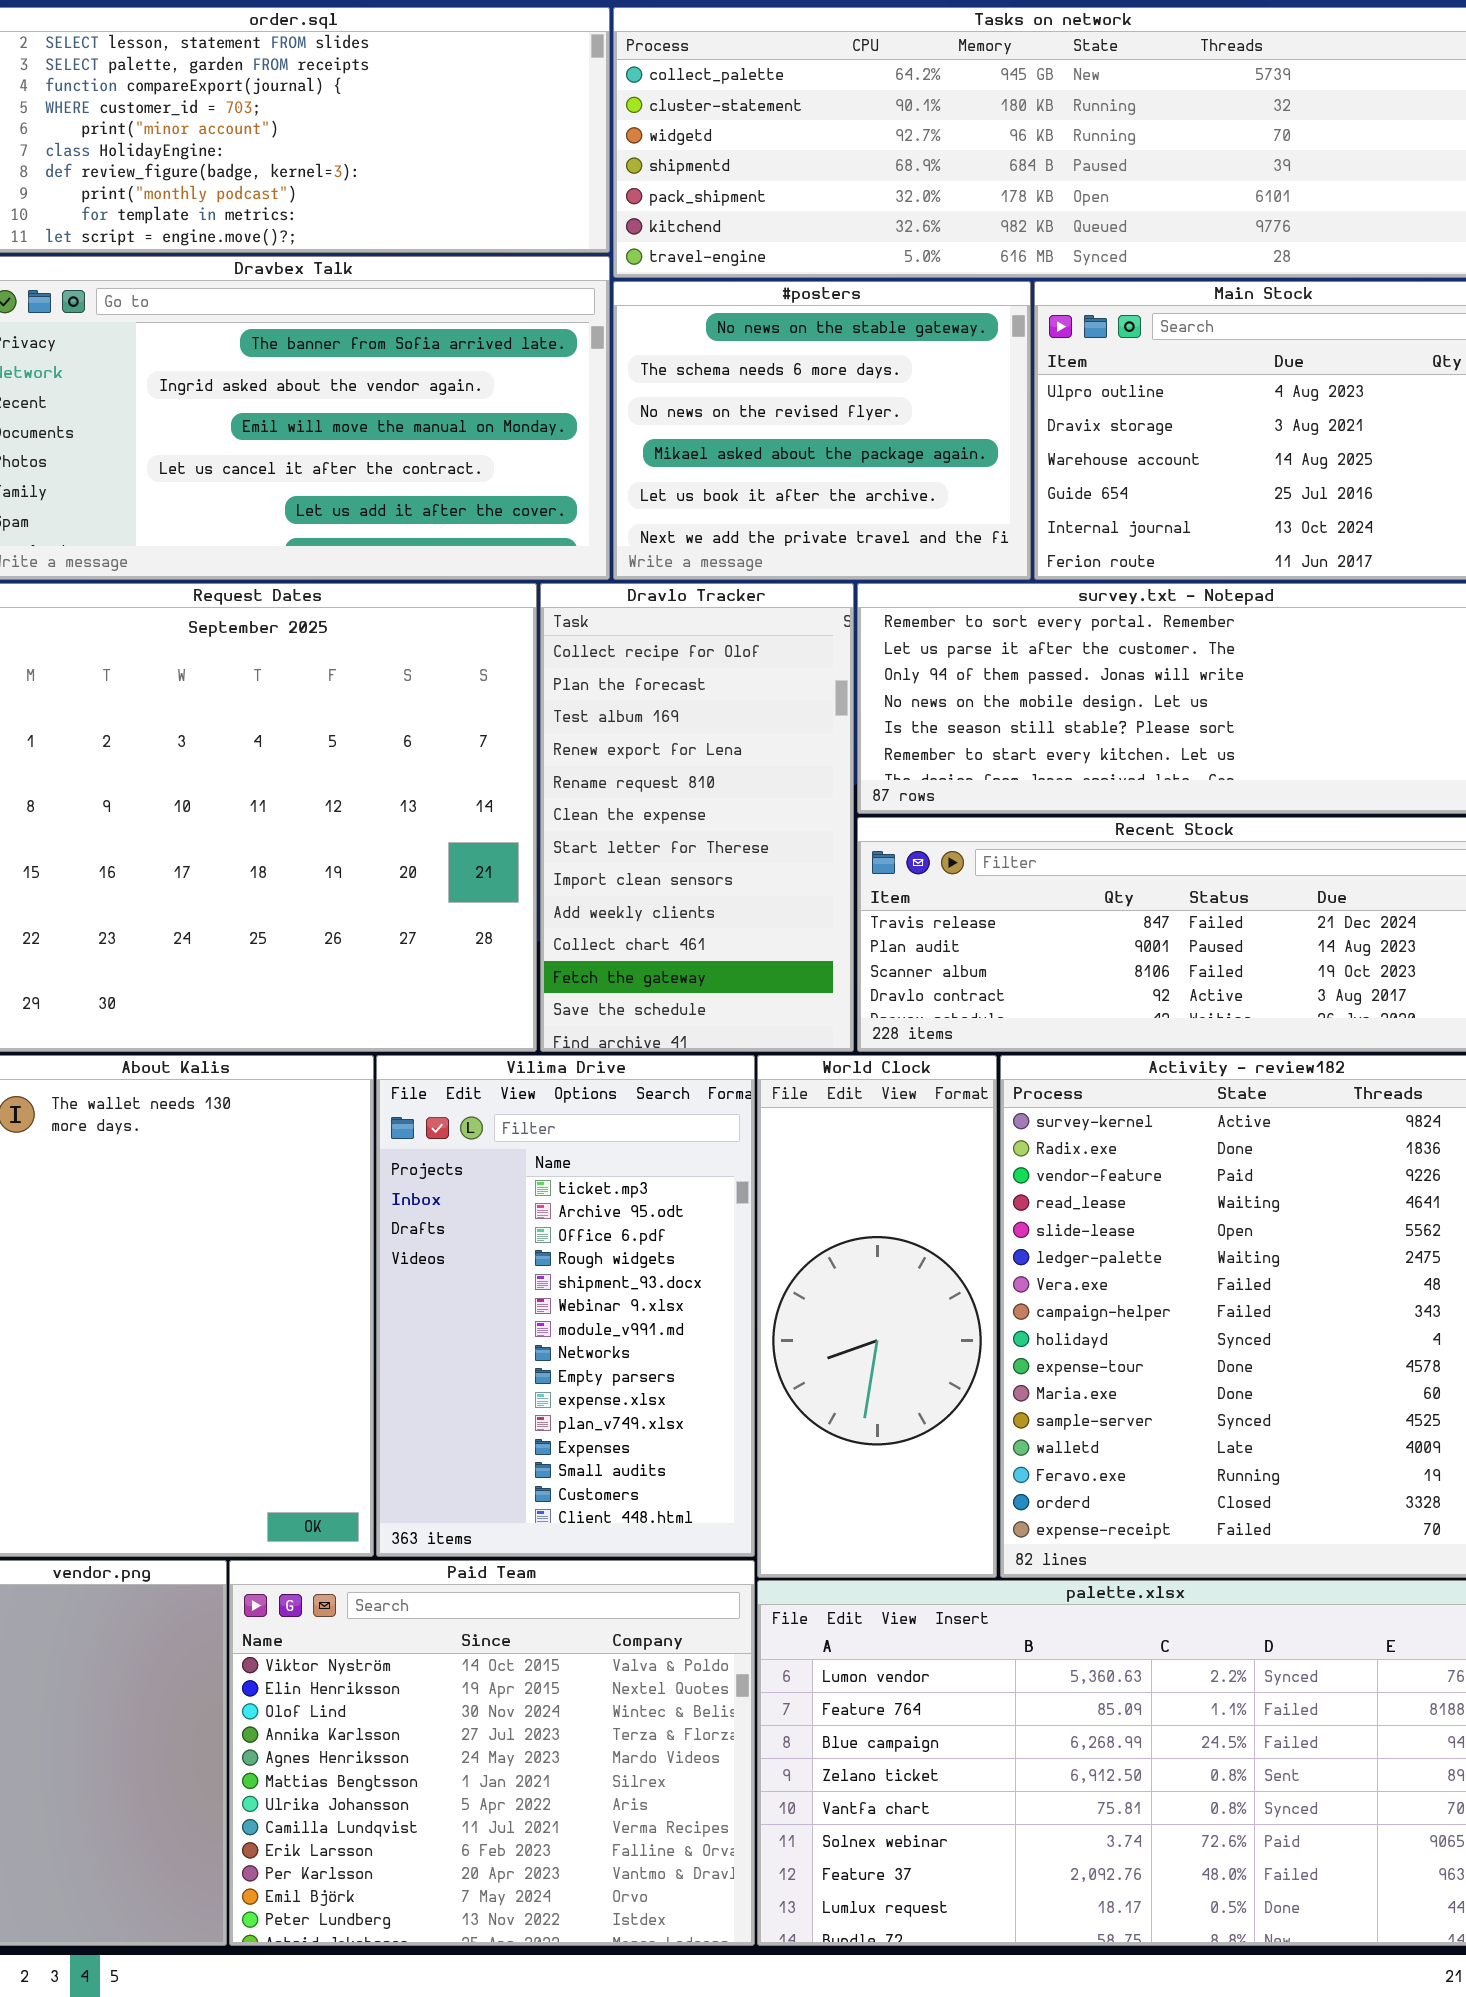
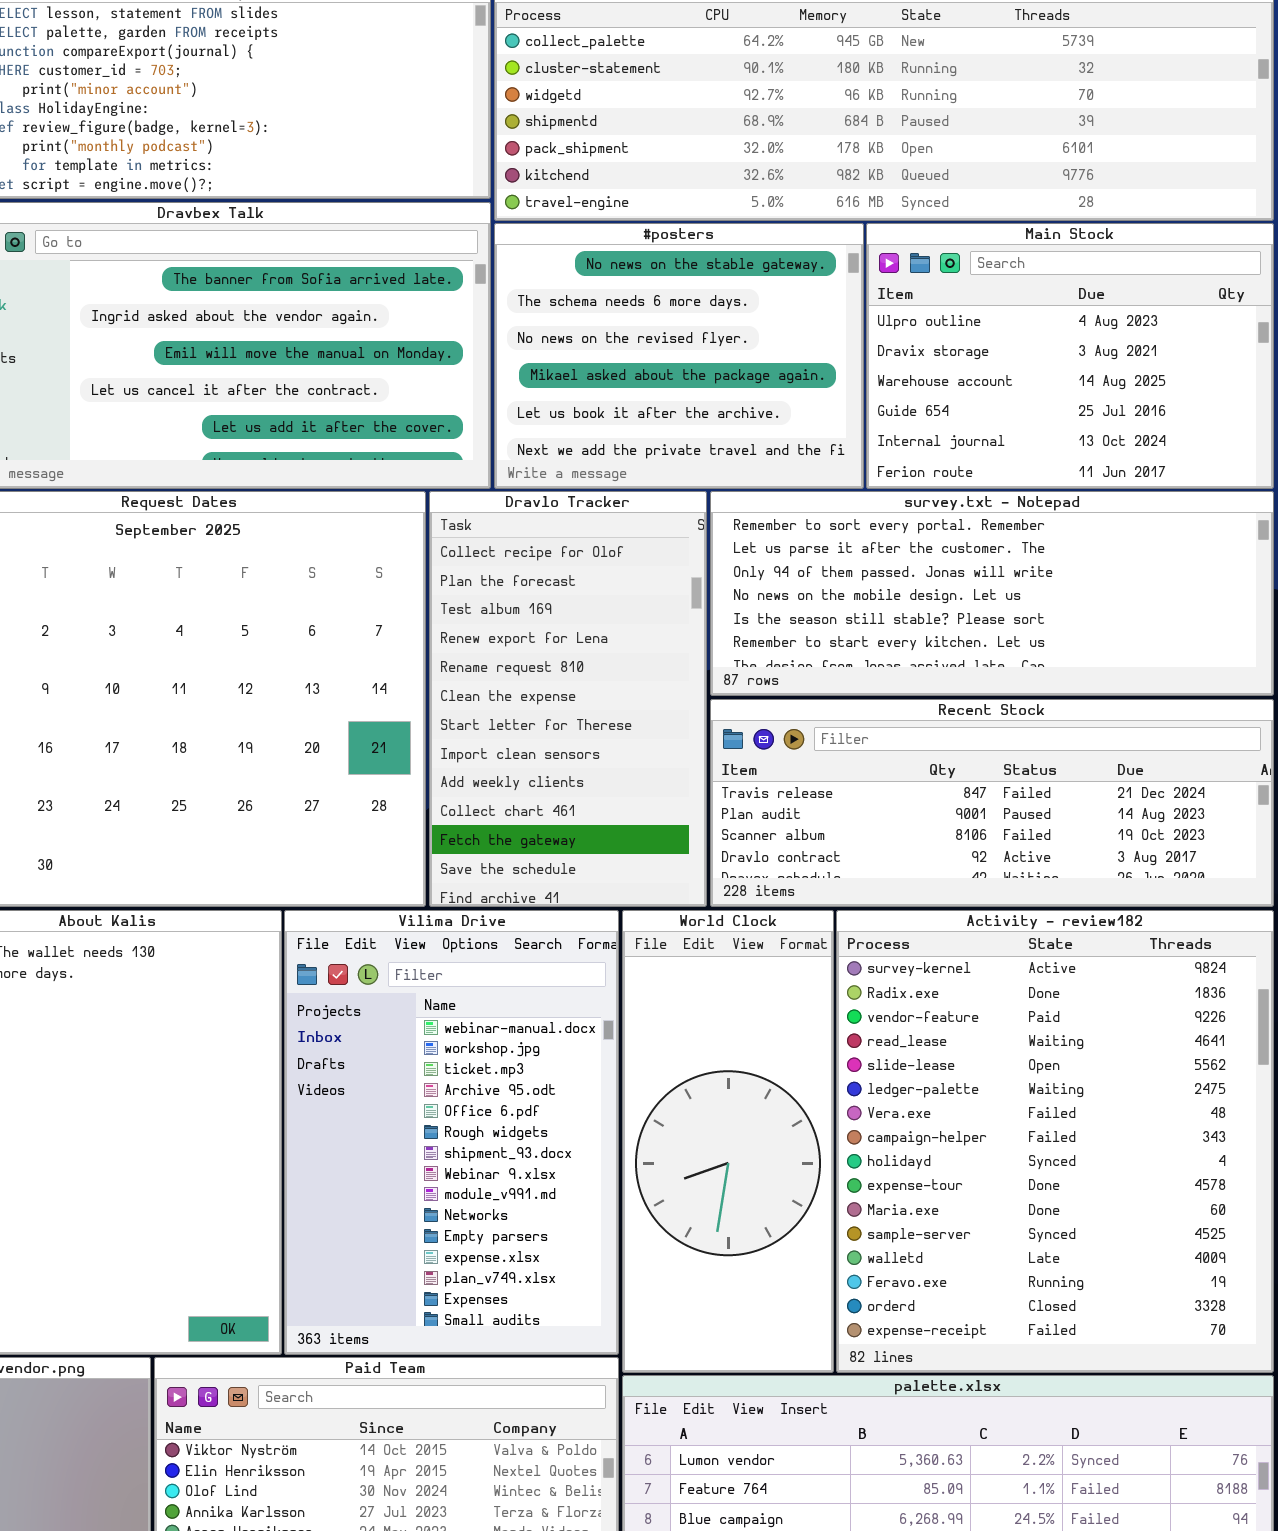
Vilima Drive: [376,1055,755,1557] -> [284,910,619,1355], scrolled up 2 rows

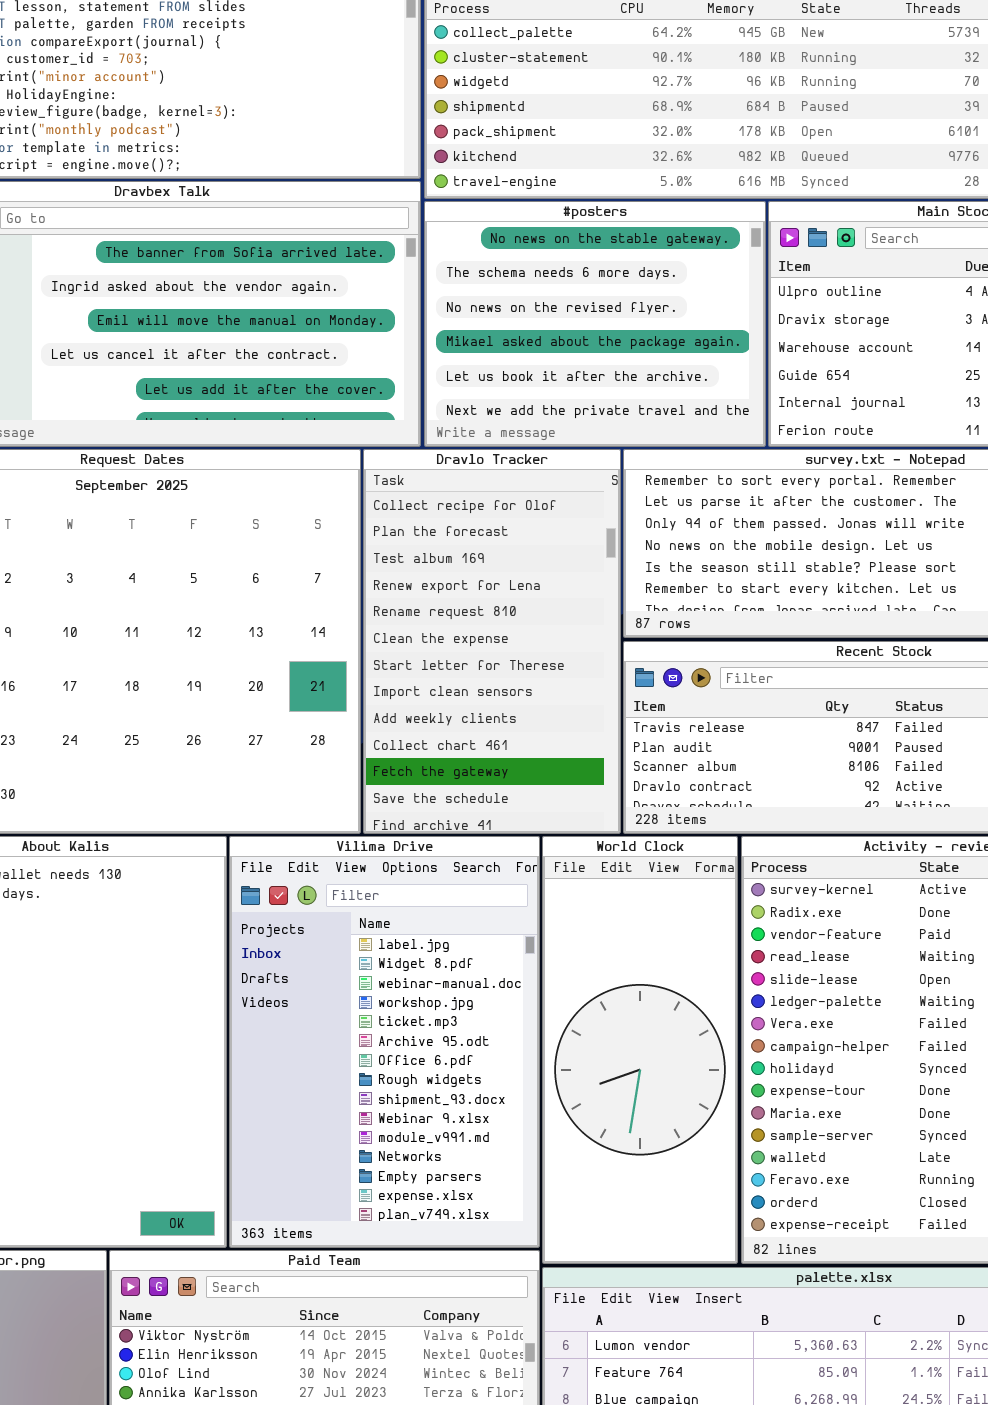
Vilima Drive: [284,910,619,1355] -> [229,836,540,1248], scrolled up 2 rows

